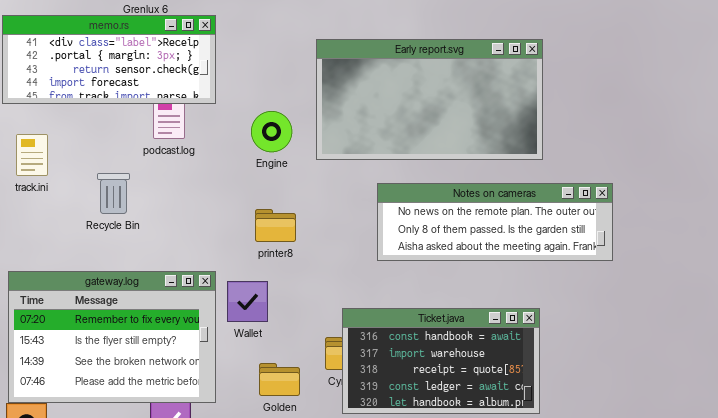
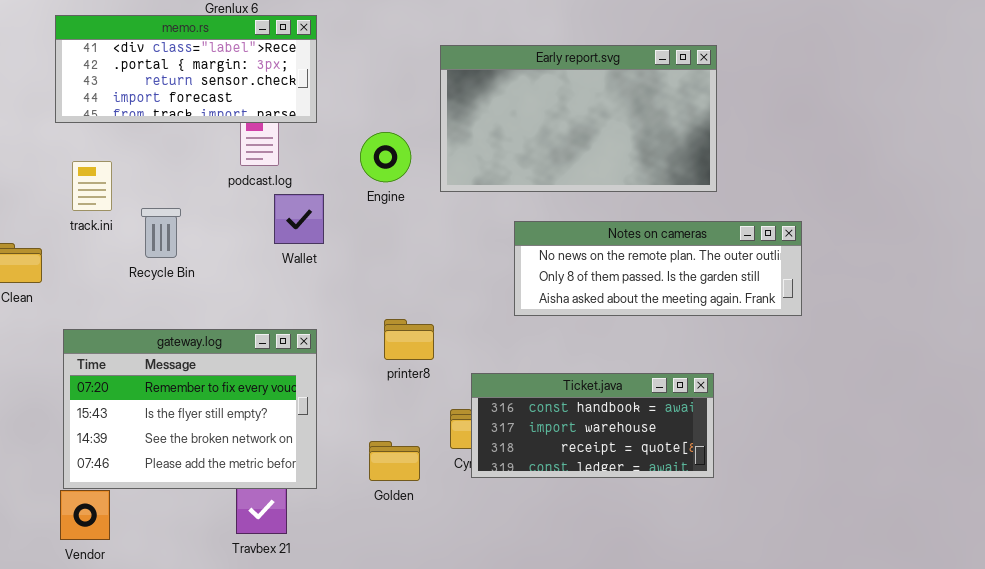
Recycle Bin: [97,173,130,214] -> [141,208,181,258], moved
printer8: [255,209,296,242] -> [384,319,434,360], moved
Wallet: [227,281,268,322] -> [274,194,324,244], moved
Ticket.java: [342,308,540,414] -> [471,373,714,478], resized

